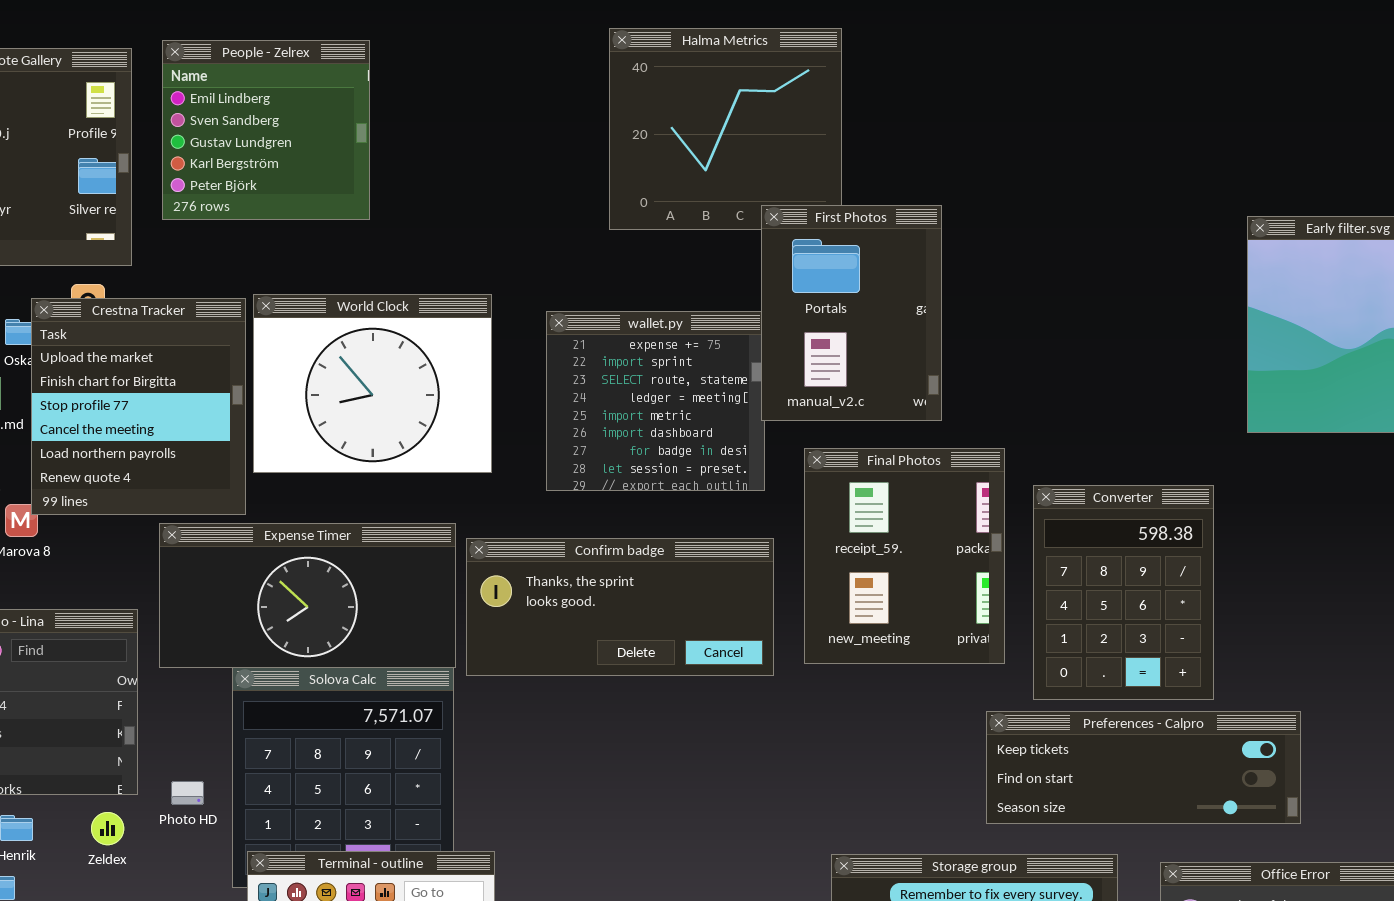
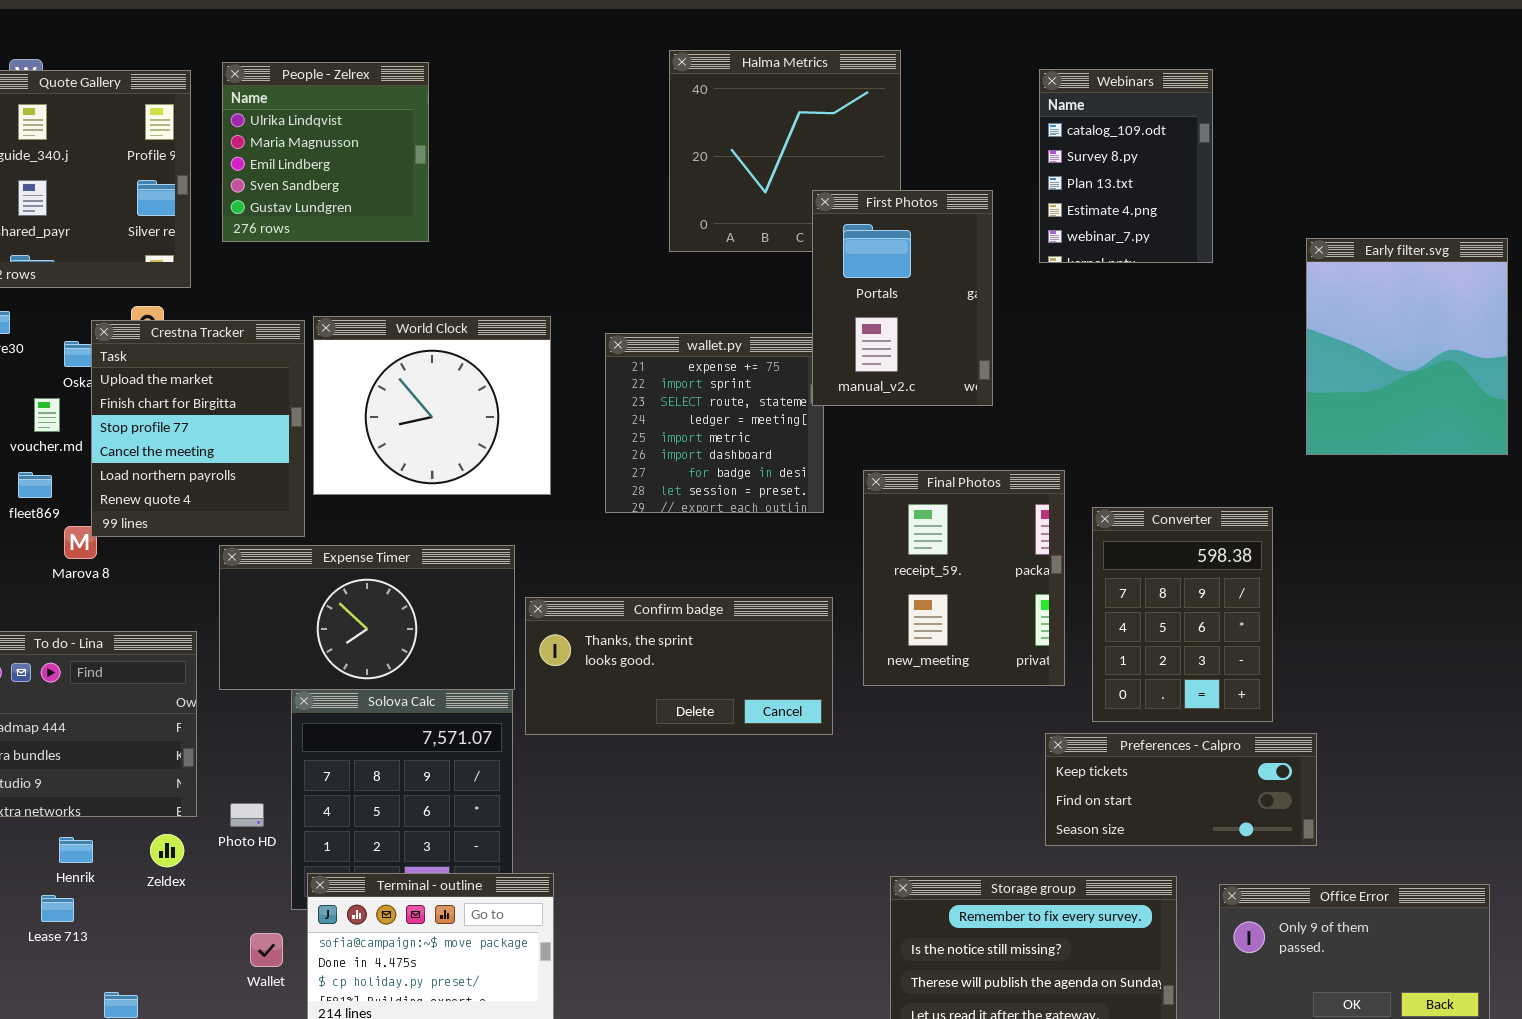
People - Zelrex: [162,40,370,220] -> [222,62,429,242], scrolled up 2 rows
Webinars: none -> [1039,69,1213,263], opened
First Photos: [761,205,942,421] -> [812,190,993,406], moved
Confirm badge: [466,538,774,676] -> [525,597,833,735], moved
Preferences - Calpro: [986,711,1301,824] -> [1045,733,1317,846], resized

